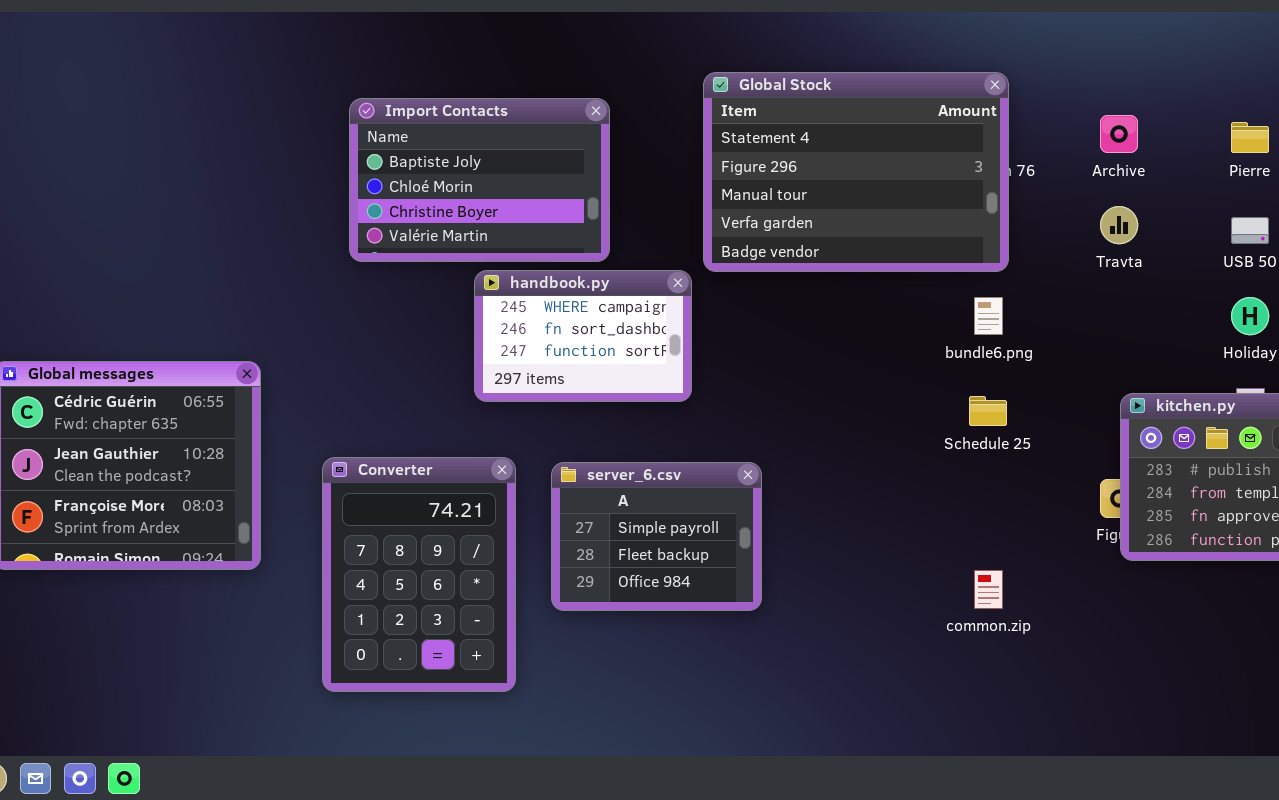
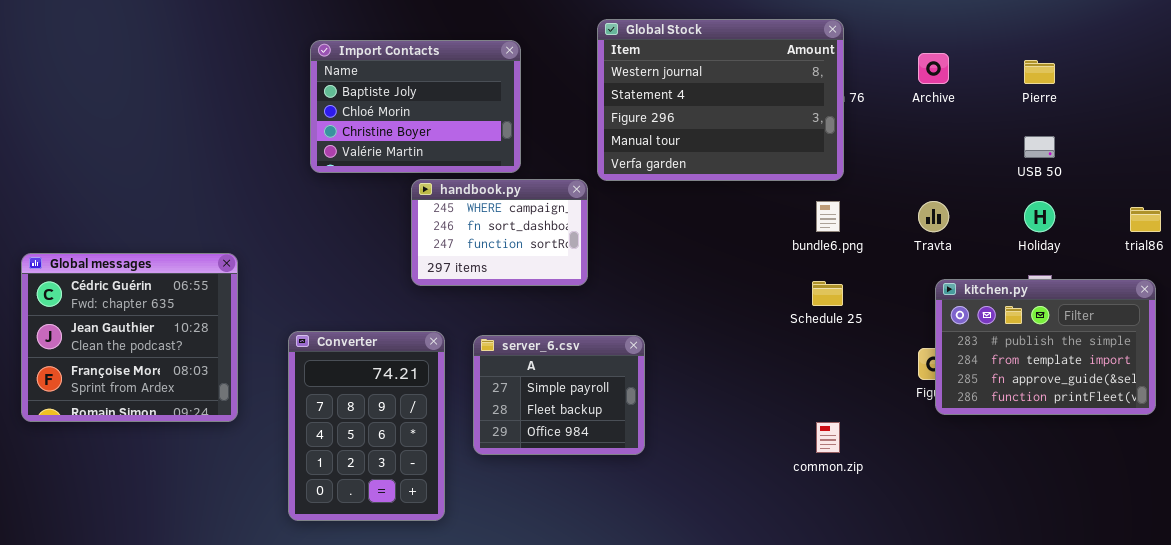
Global Stock: [703,72,1009,272] -> [597,19,844,181], scrolled up 1 row
Travta: [1100,206,1138,244] -> [918,201,949,232], moved

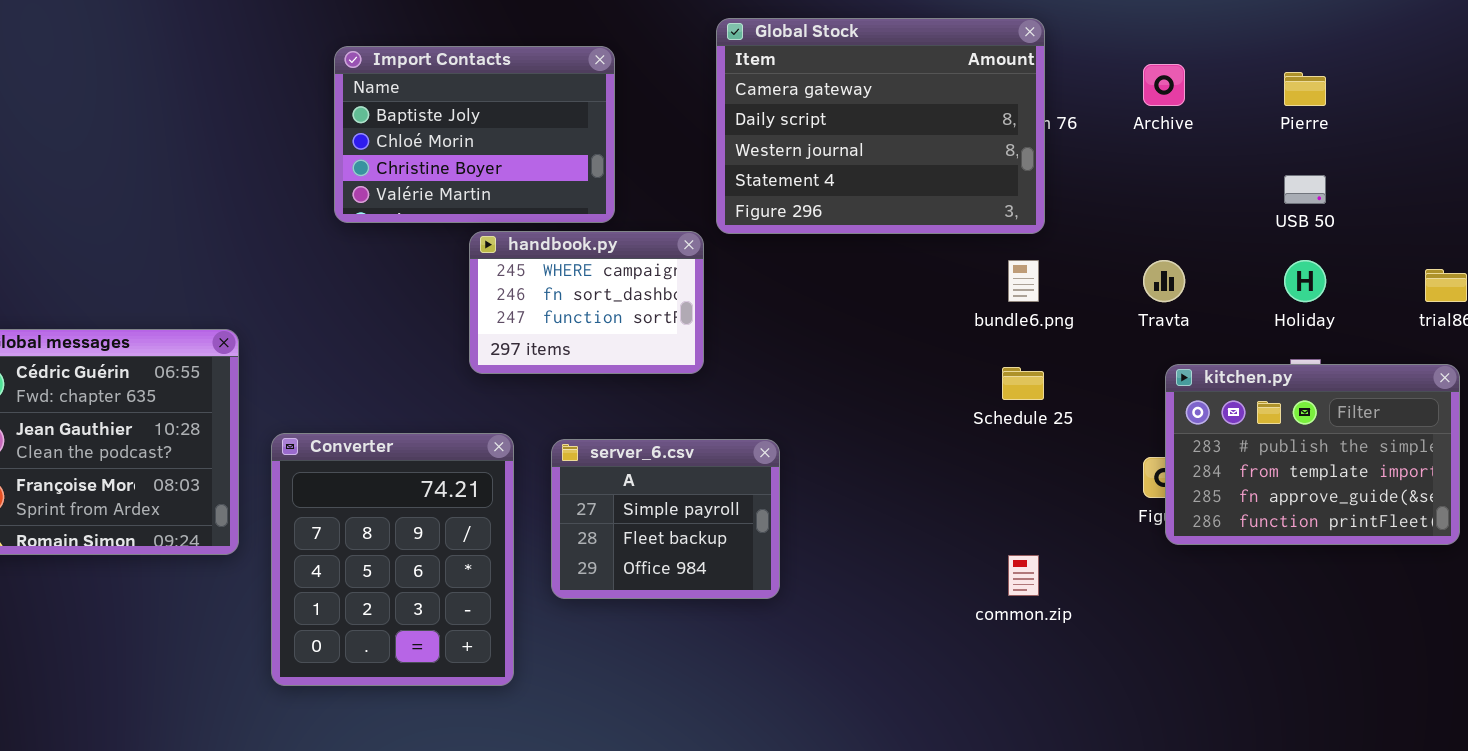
Global Stock: [597,19,844,181] -> [716,18,1045,234], scrolled up 2 rows
Converter: [288,331,445,521] -> [271,433,514,686], resized

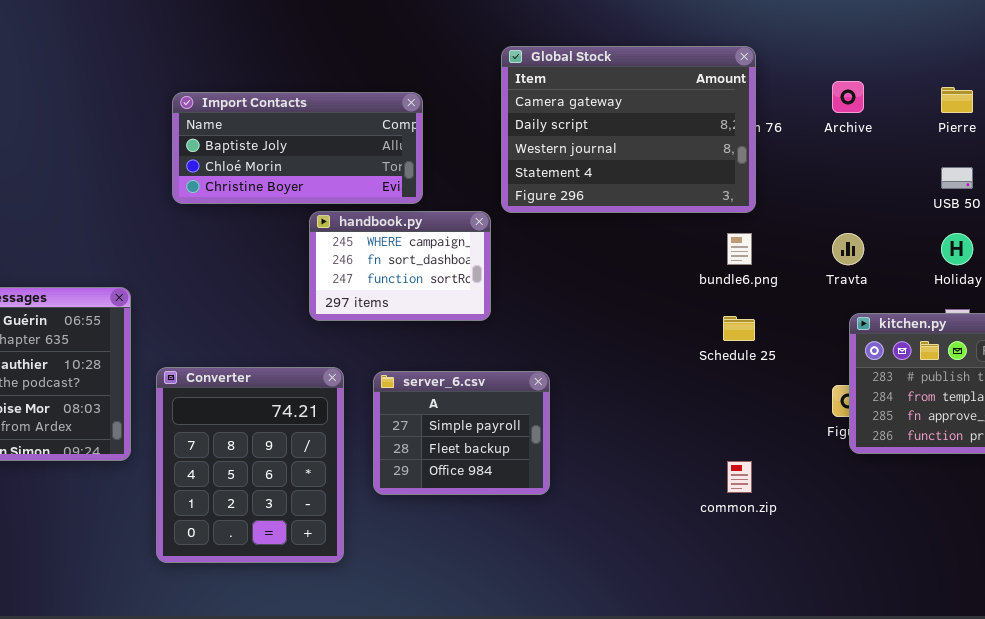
Import Contacts: [334,46,615,223] -> [172,92,423,204], resized

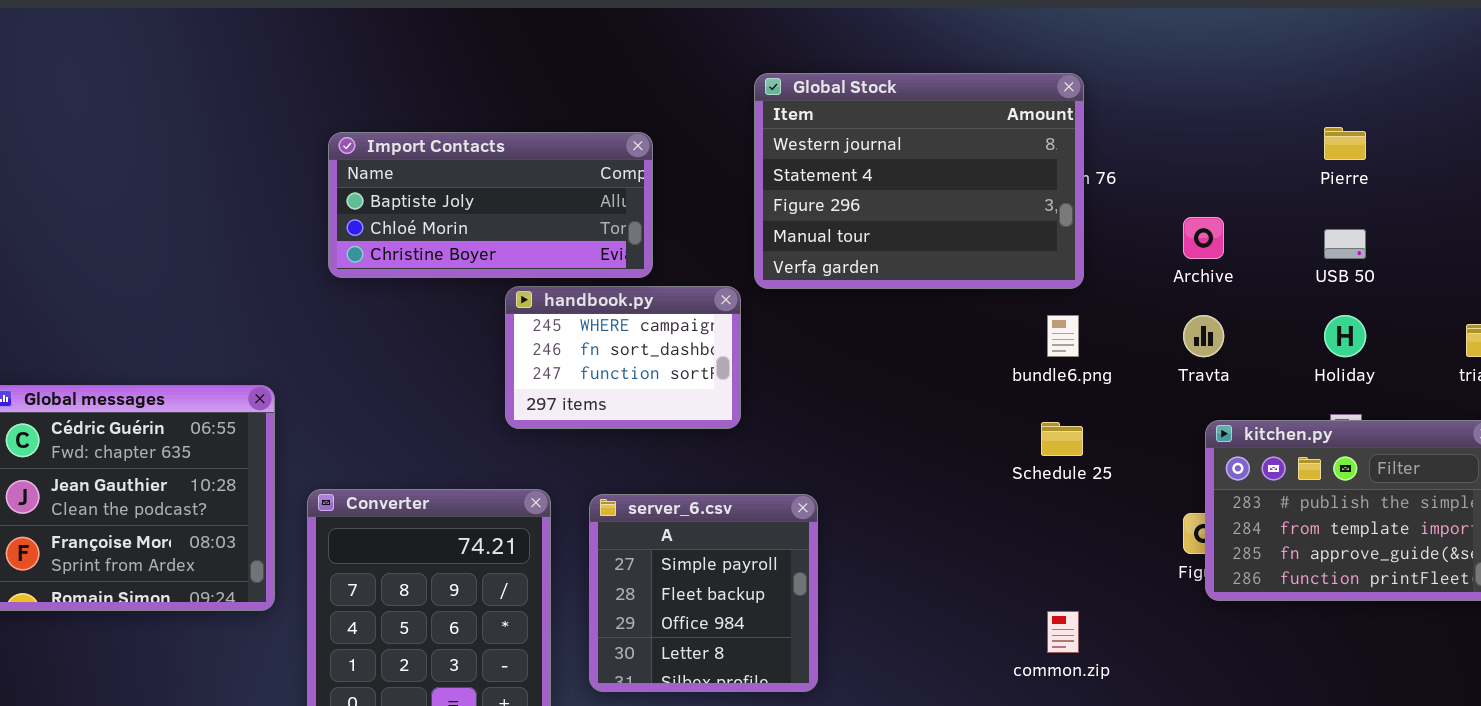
Global Stock: [501,46,756,213] -> [754,73,1084,289], scrolled down 2 rows
Archive: [832,81,864,113] -> [1183,217,1224,259], moved
server_6.csv: [373,371,550,495] -> [589,494,818,692], resized

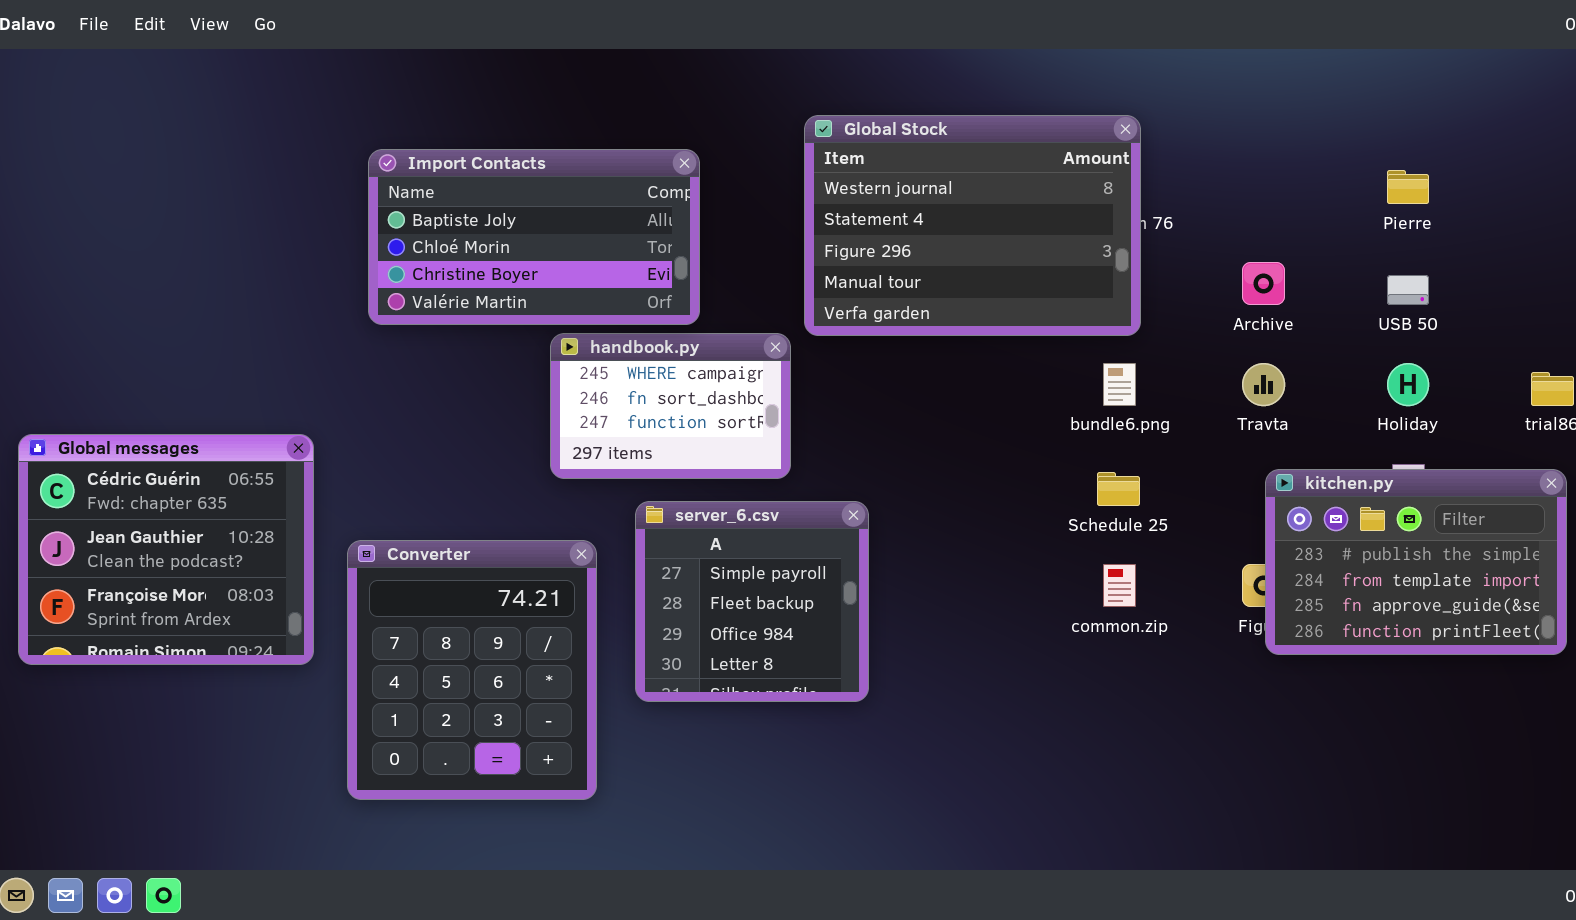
Import Contacts: [328,132,653,278] -> [368,149,700,325], resized
server_6.csv: [589,494,818,692] -> [635,501,869,702], moved
common.zip: [1047,611,1079,653] -> [1103,564,1136,607], moved

